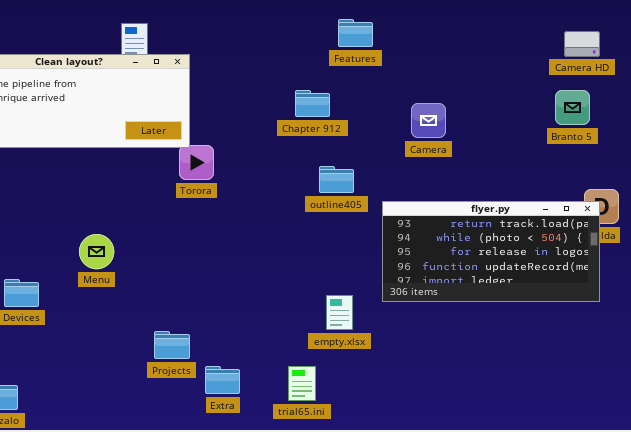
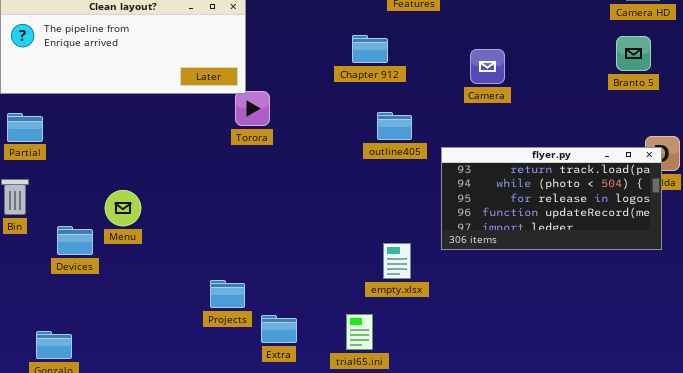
Menu: [79,234,114,269] -> [105,190,141,226], moved

